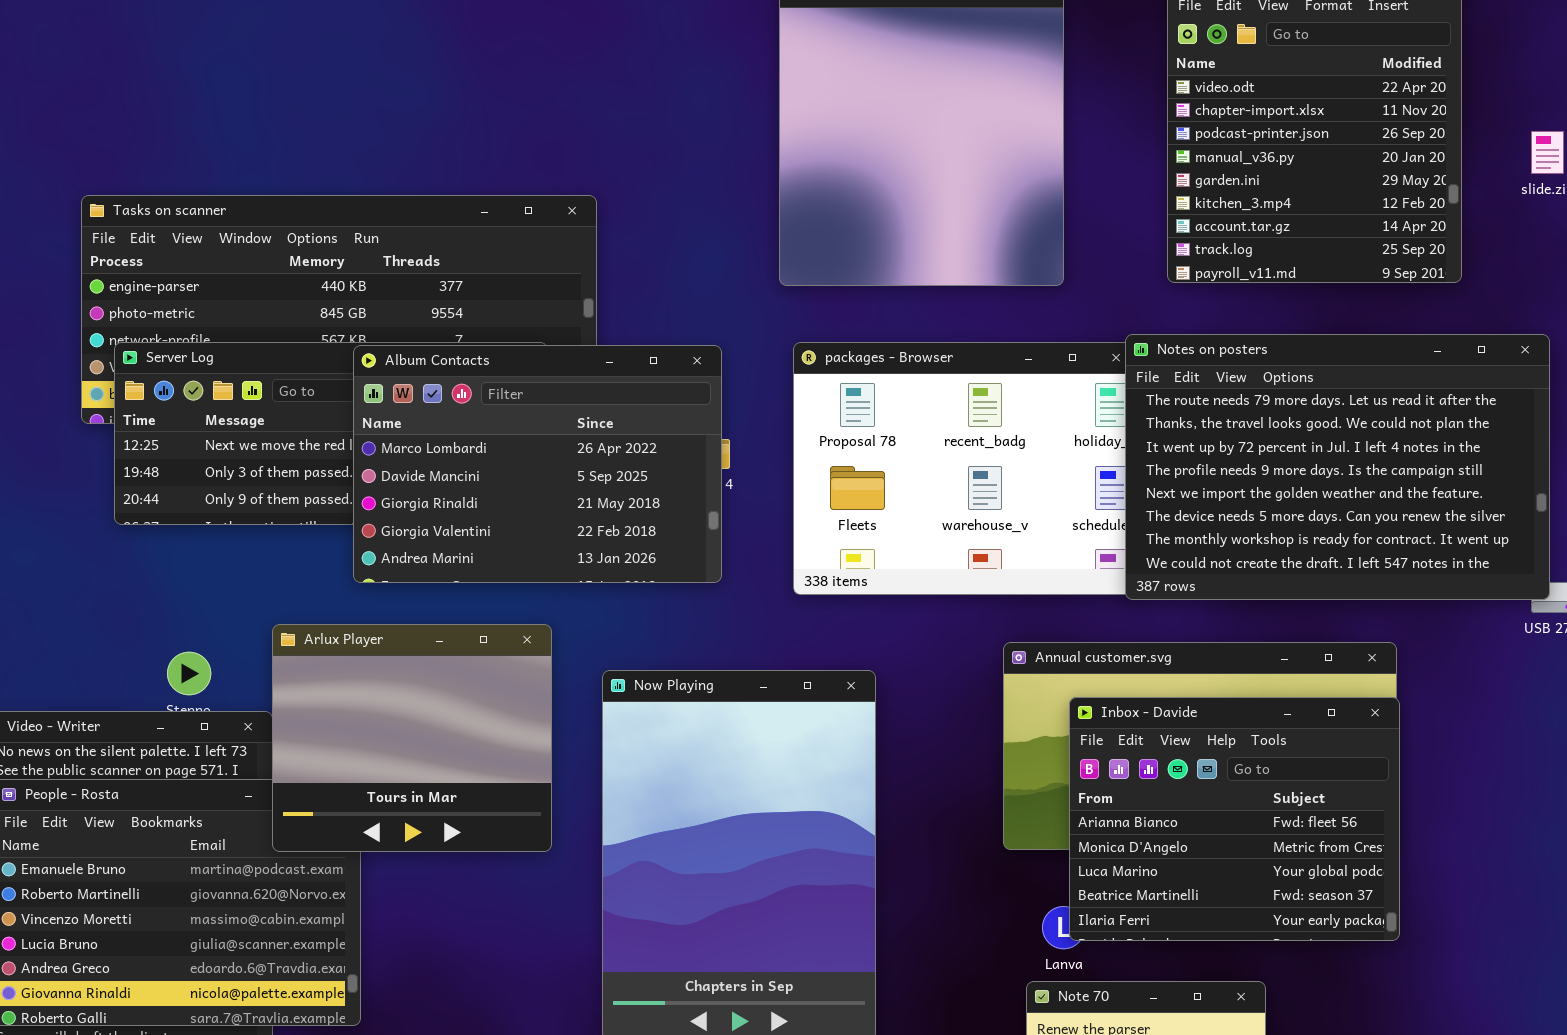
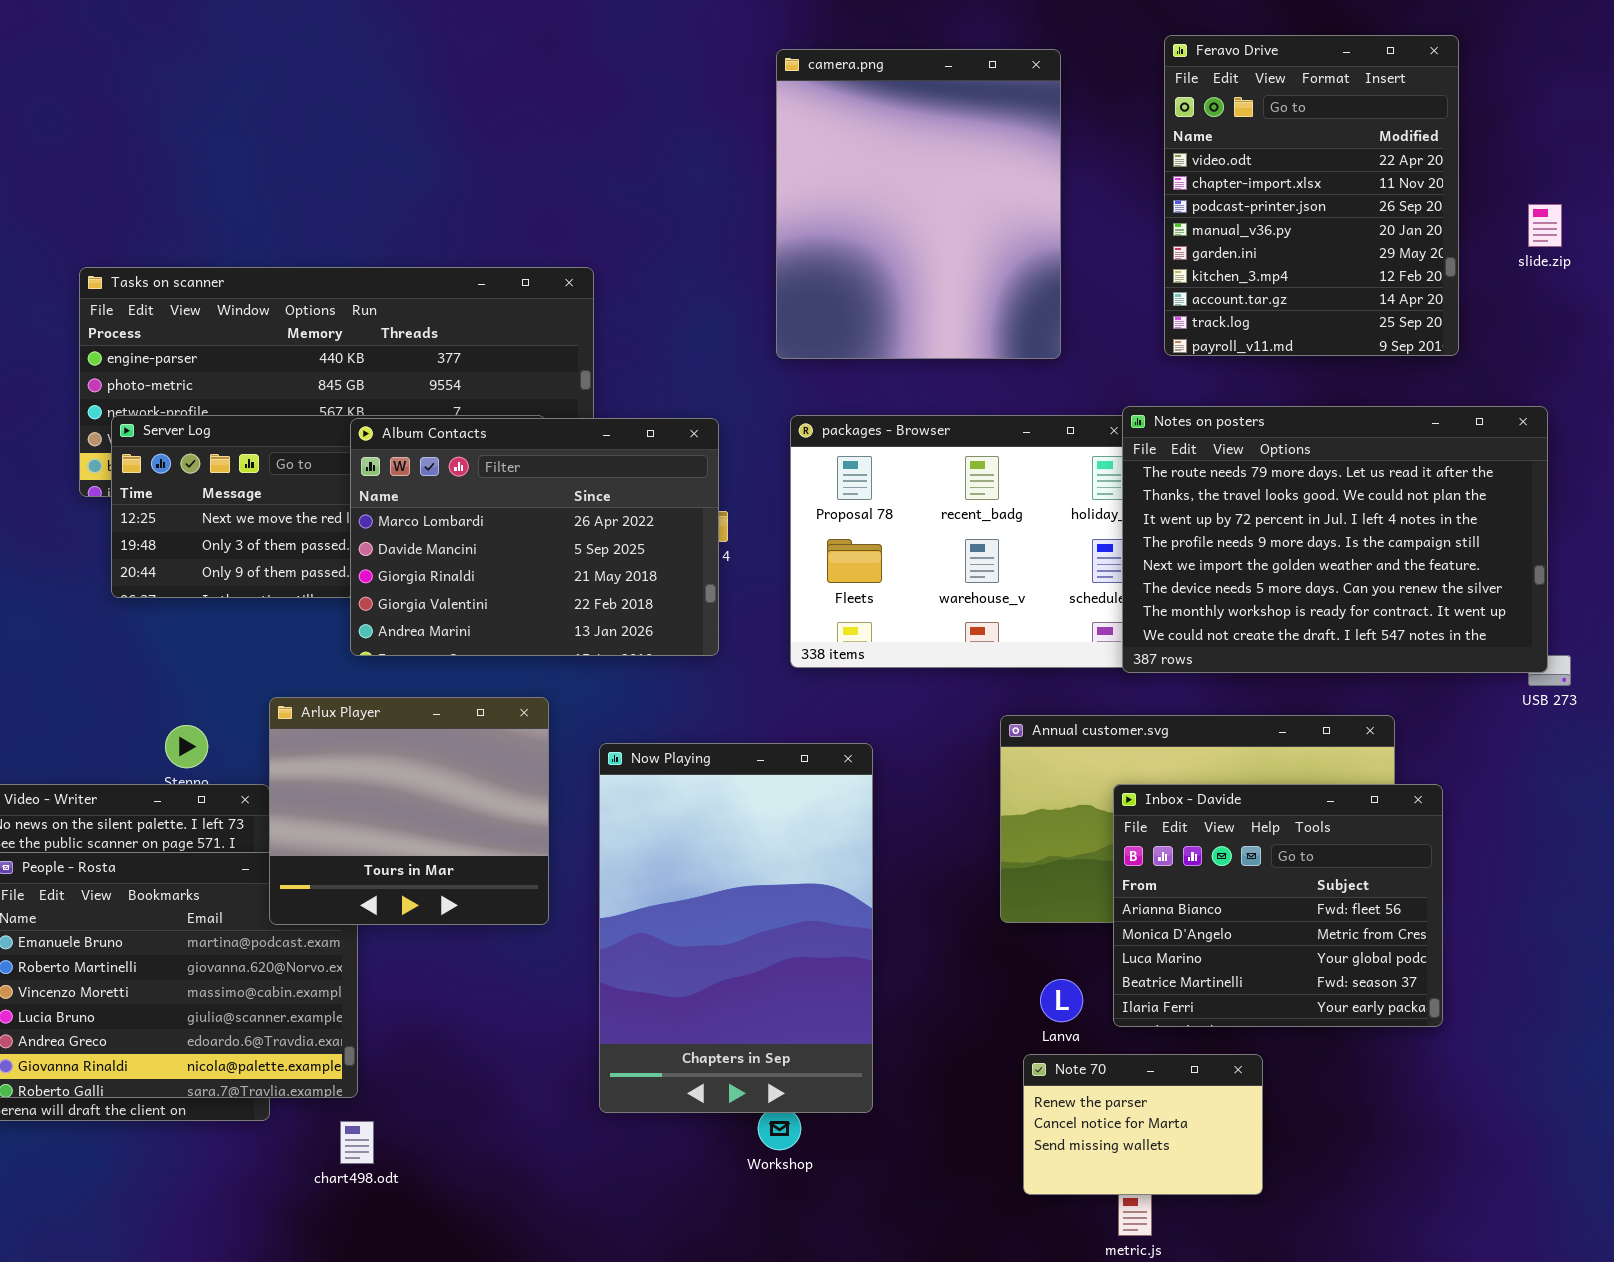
Inbox - Davide: [1069,697,1400,941] -> [1113,784,1443,1027], moved

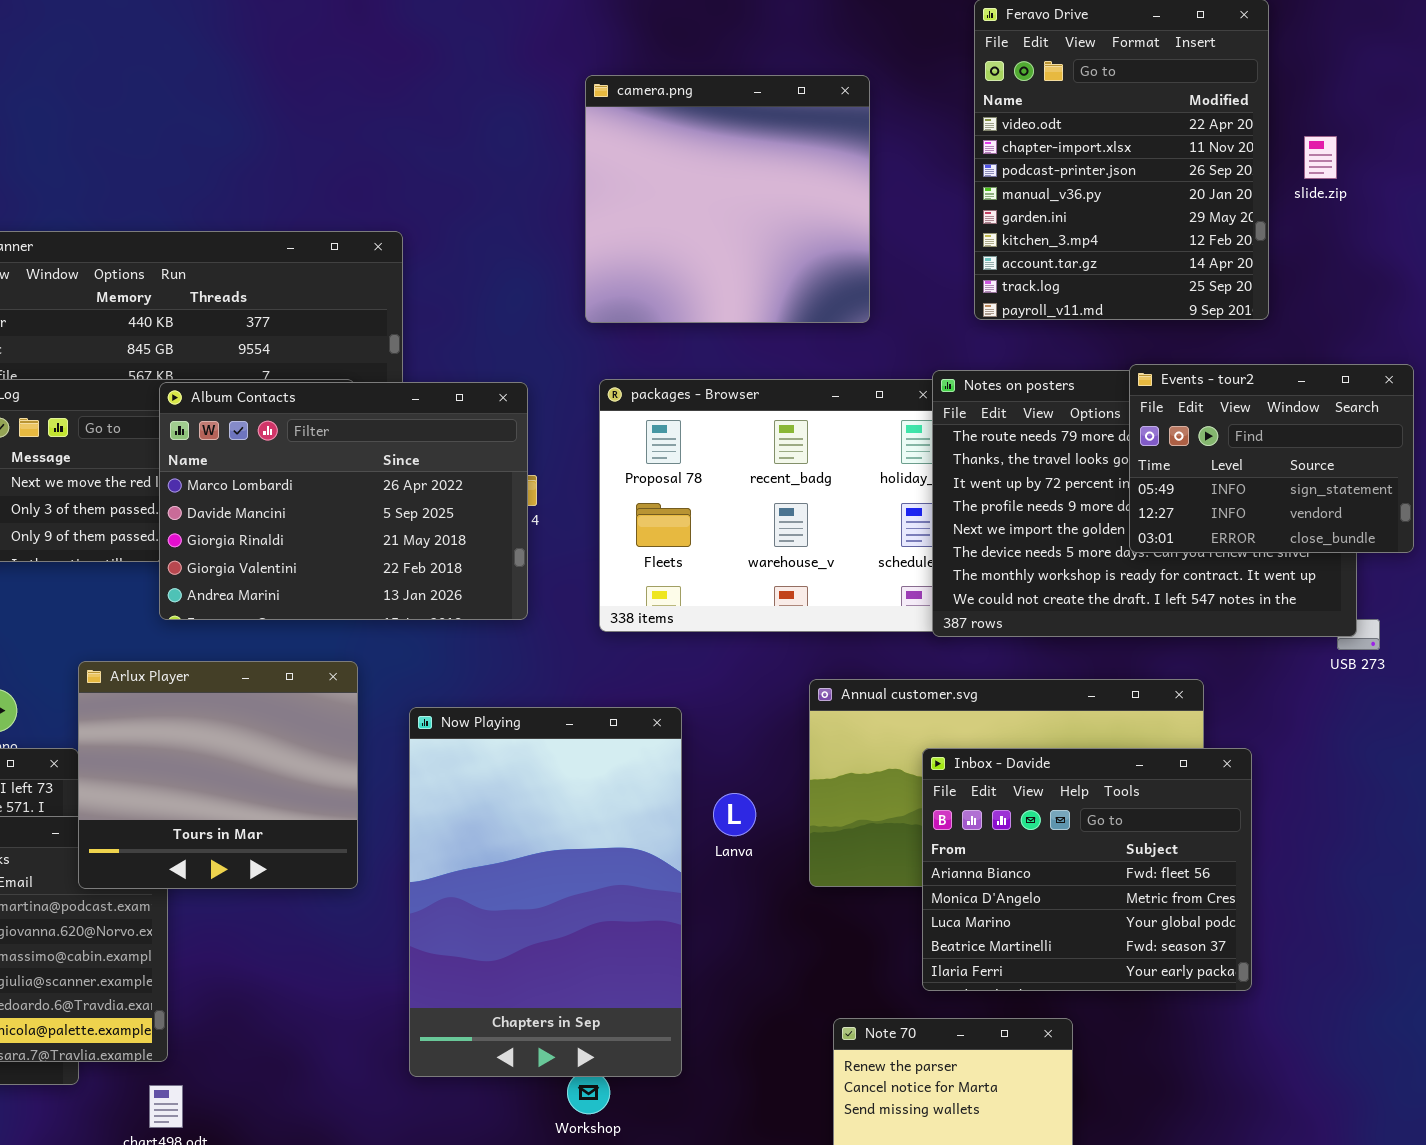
camera.png: [776,49,1061,359] -> [585,75,870,323], resized
slide.zip: [1528,204,1562,247] -> [1304,136,1337,179], moved
Events - tour2: none -> [1129,364,1414,553], opened
Lanva: [1040,979,1083,1022] -> [713,793,756,836], moved

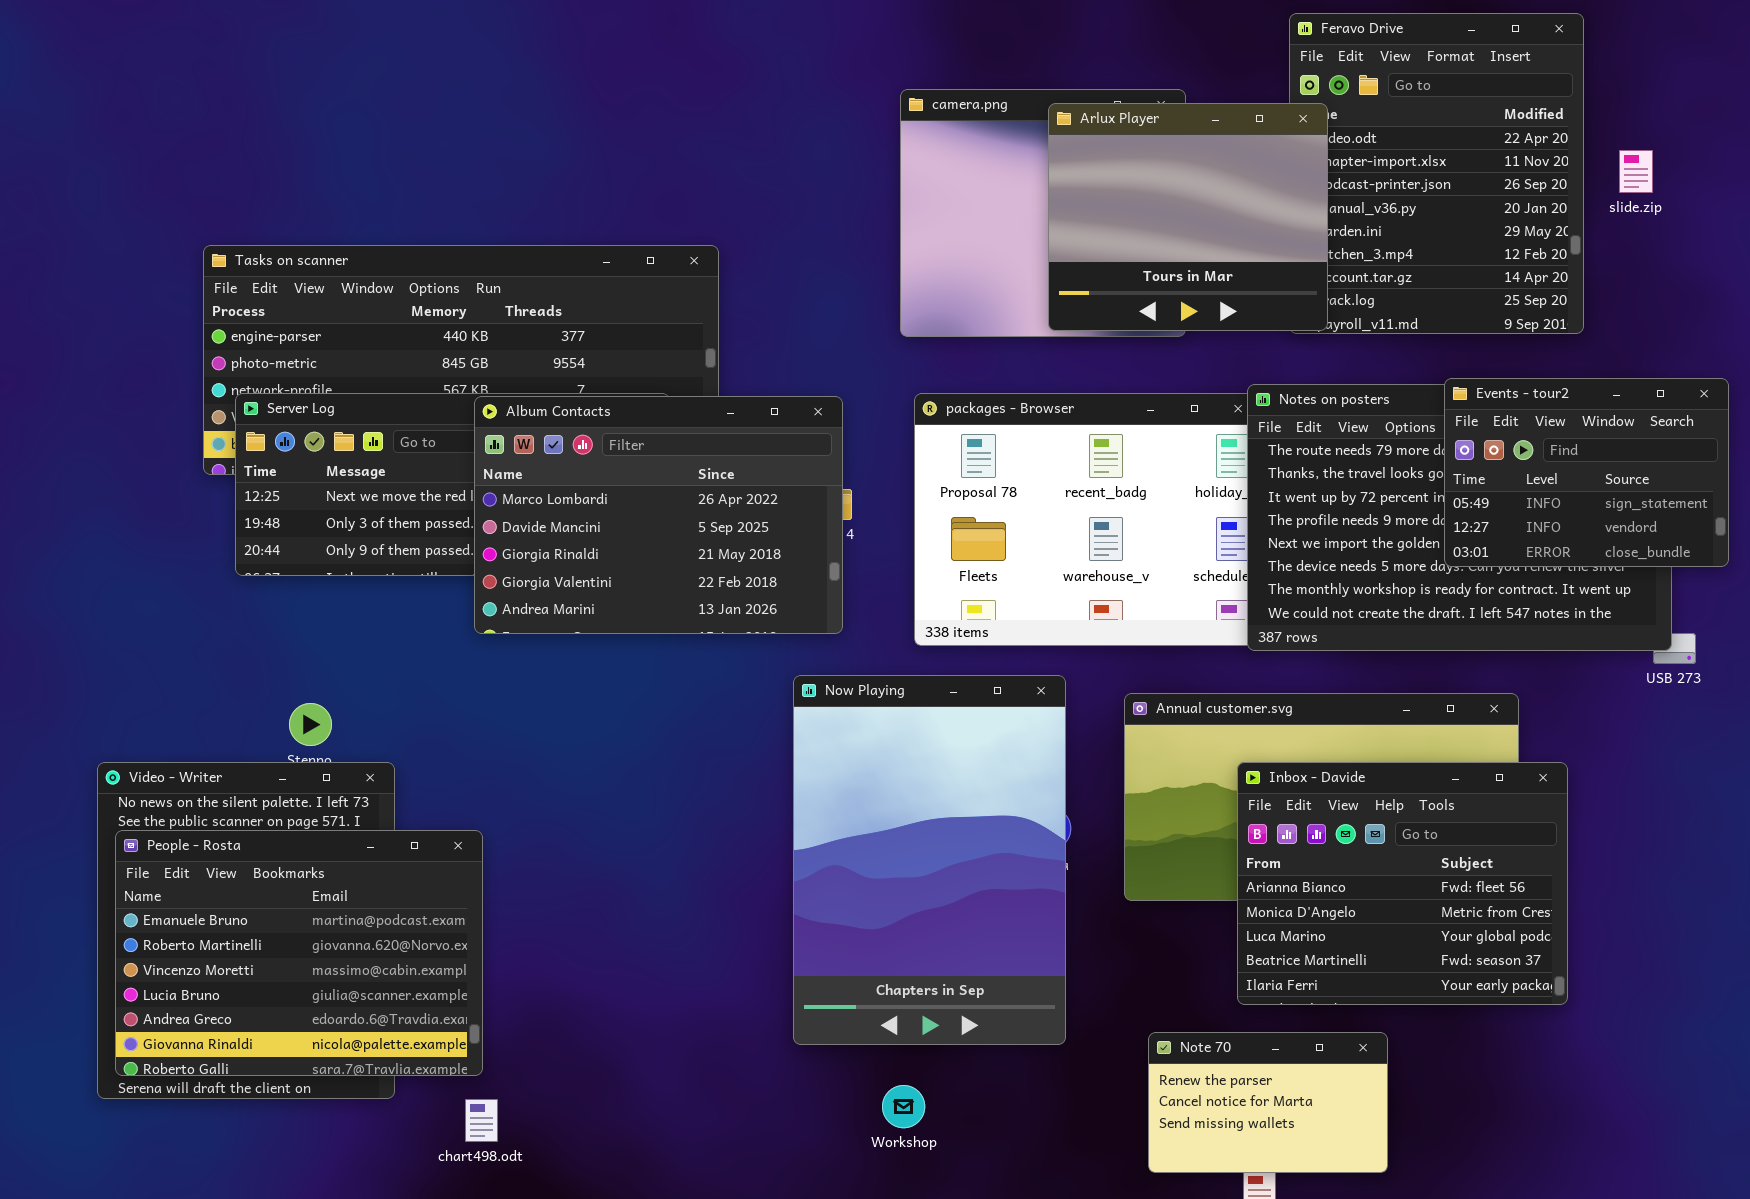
Arlux Player: [78,661,358,889] -> [1048,103,1328,331], moved
Now Playing: [409,707,682,1077] -> [793,675,1066,1045], moved

